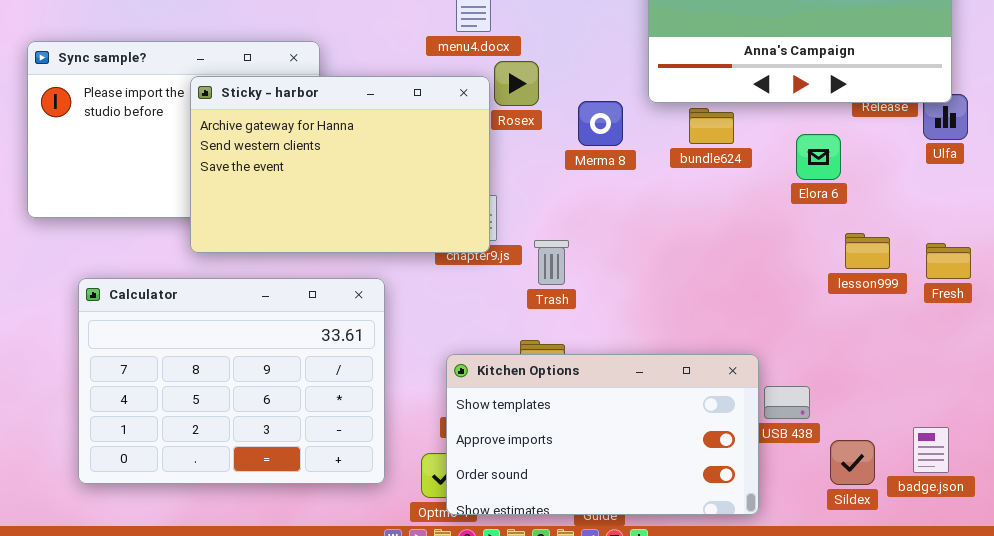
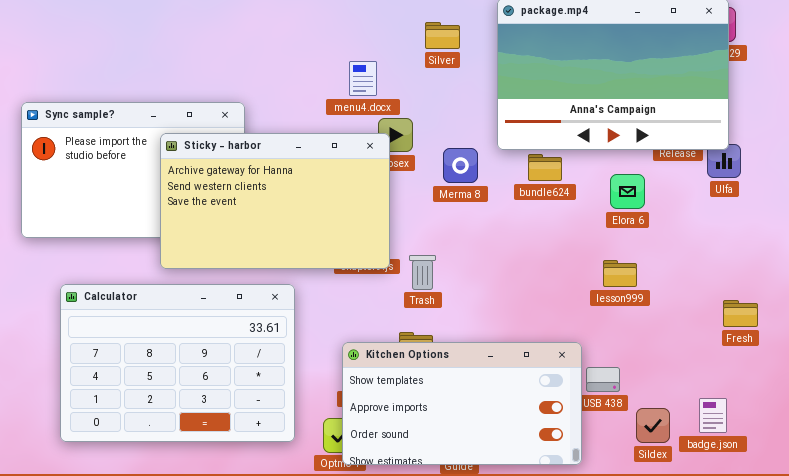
Sticky - harbor: [190,76,490,253] -> [160,133,390,269], moved
lesson999: [845,233,890,269] -> [603,260,637,287], moved
Fresh: [926,243,971,279] -> [723,300,758,327], moved

